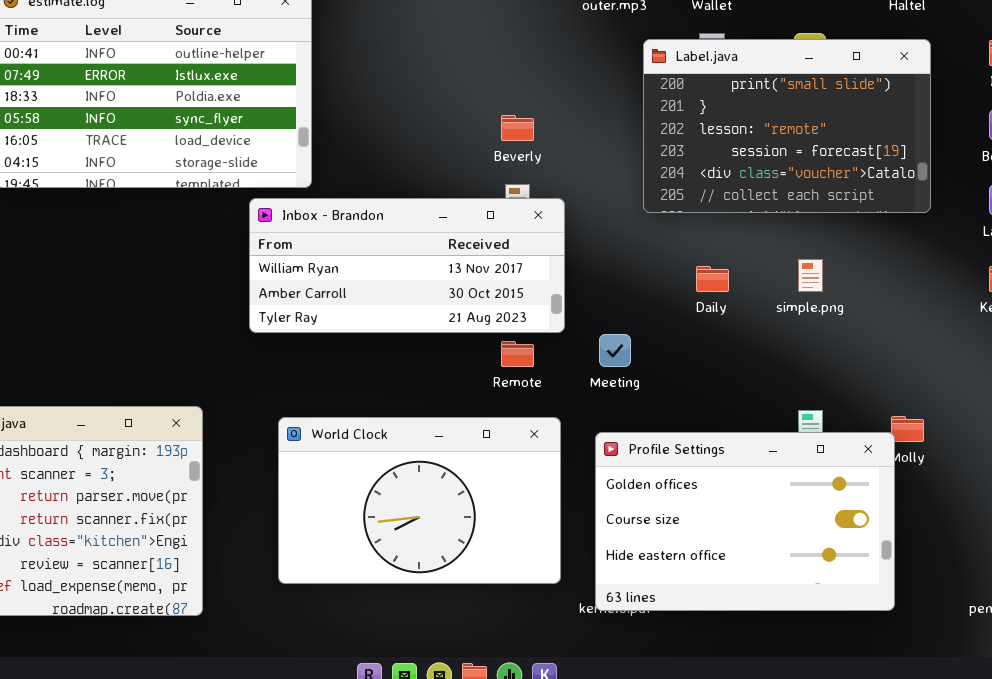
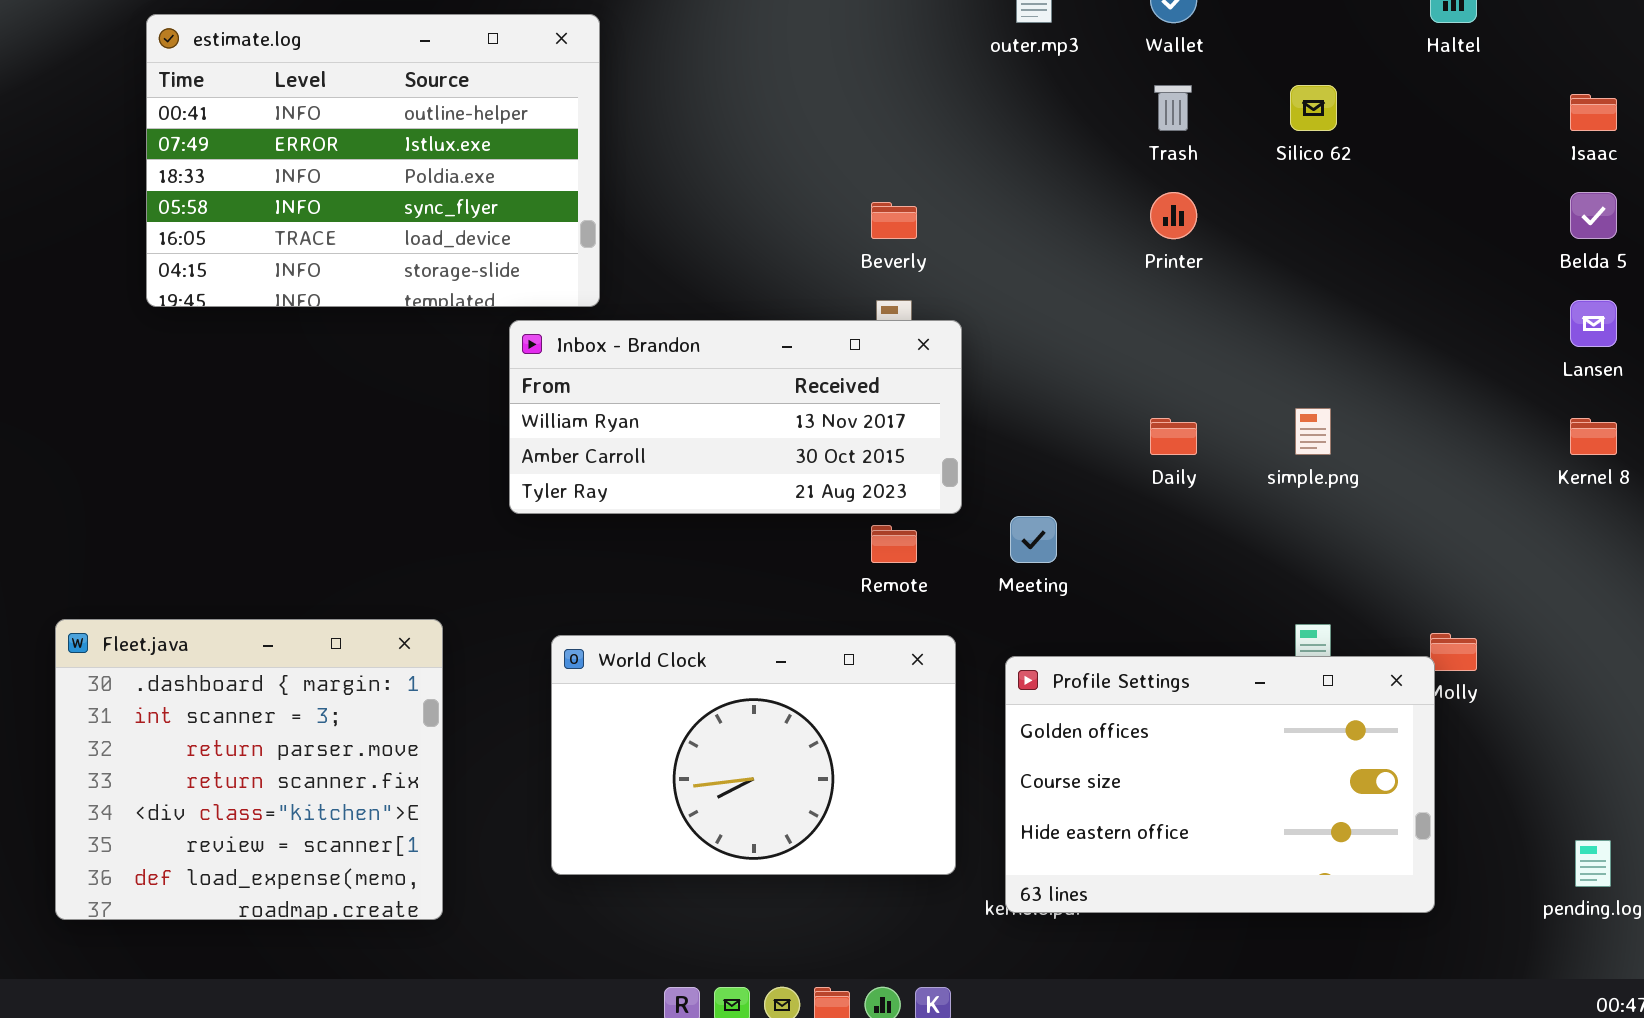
Label.java: [643,39,931,213] -> none, closed

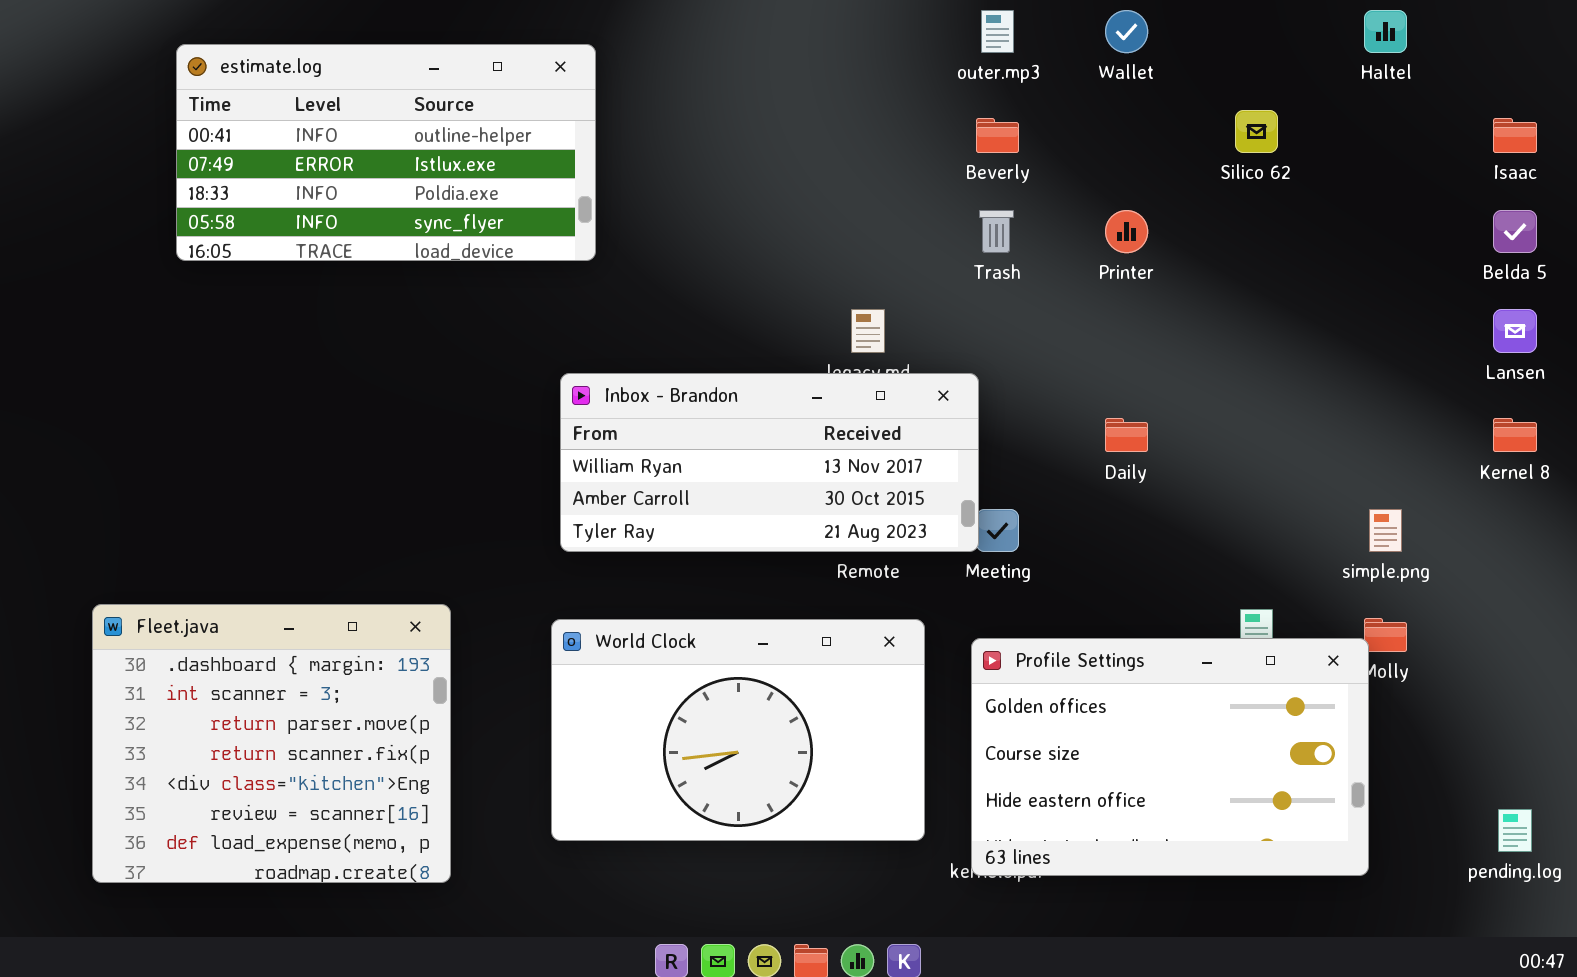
estimate.log: [146,14,600,307] -> [176,44,596,261], resized
Trash: [1154,85,1192,131] -> [979,210,1014,253], moved
Beverly: [871,202,917,239] -> [976,118,1019,153], moved
Inbox - Brandon: [509,320,962,514] -> [560,373,979,552], moved
simple.png: [1295,408,1331,455] -> [1369,509,1402,552], moved

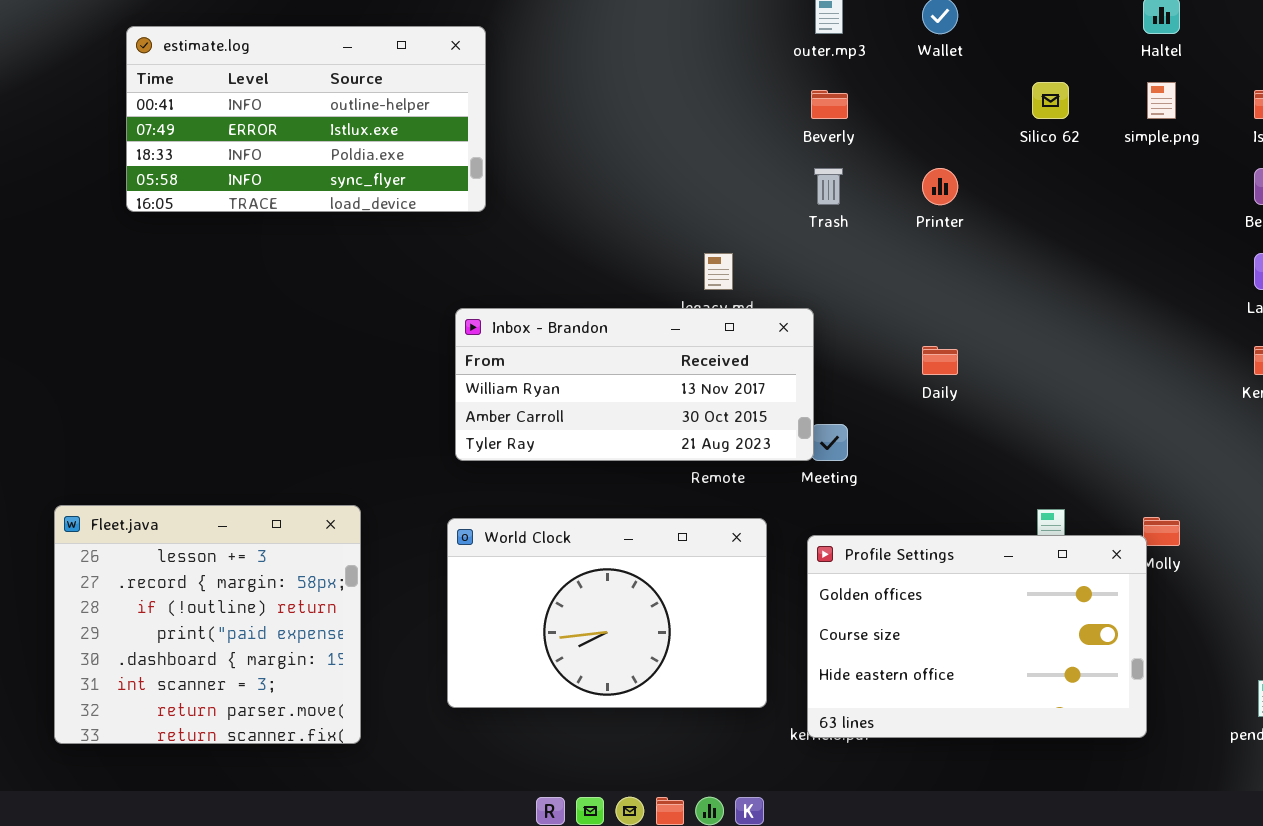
simple.png: [1369,509,1402,552] -> [1147,82,1176,119], moved
Fleet.java: [92,604,451,883] -> [54,505,361,744], scrolled up 4 rows

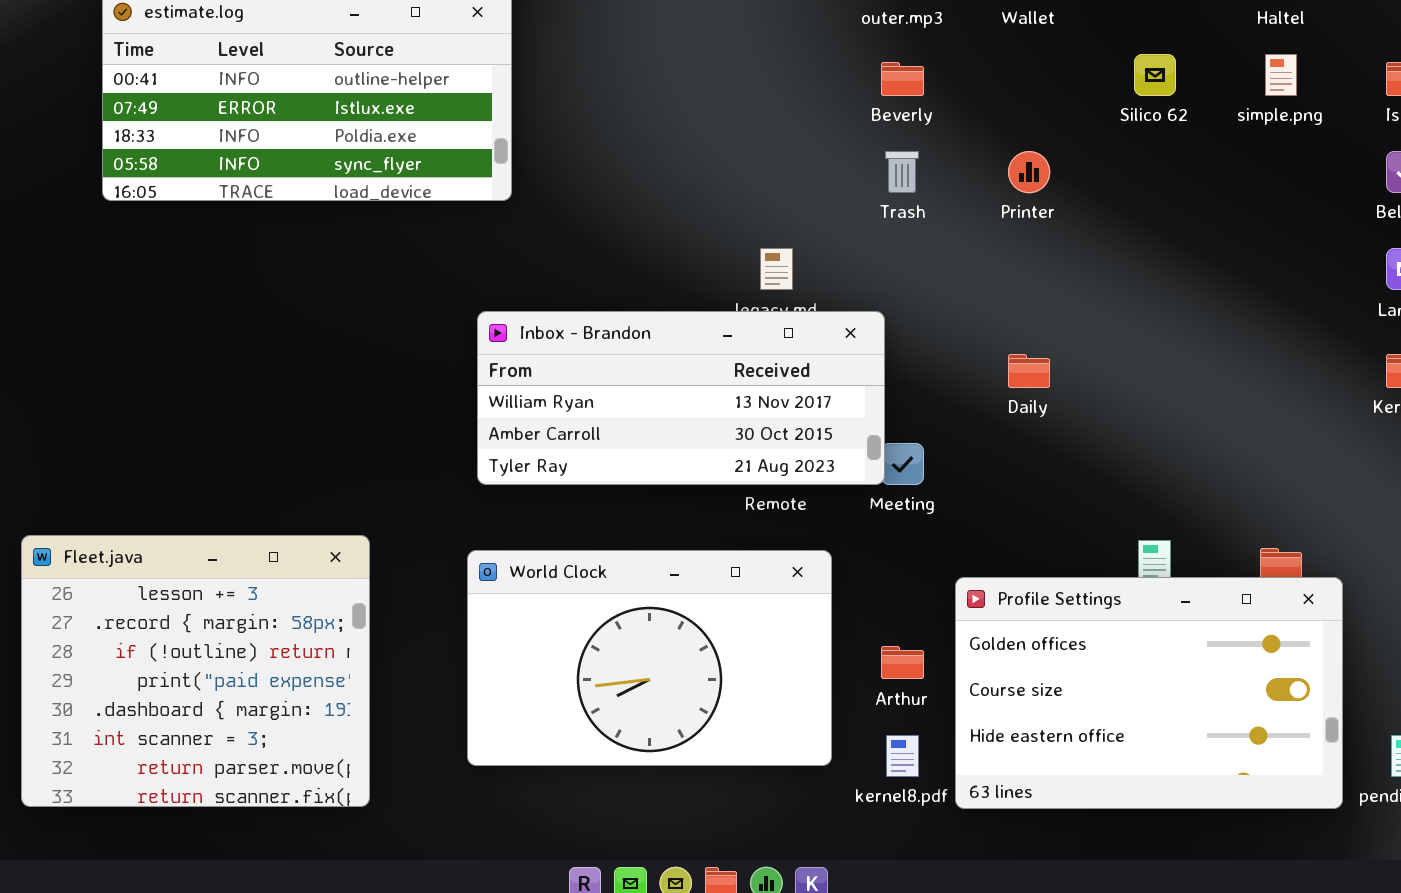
Profile Settings: [807,535,1147,738] -> [955,577,1343,809], moved

